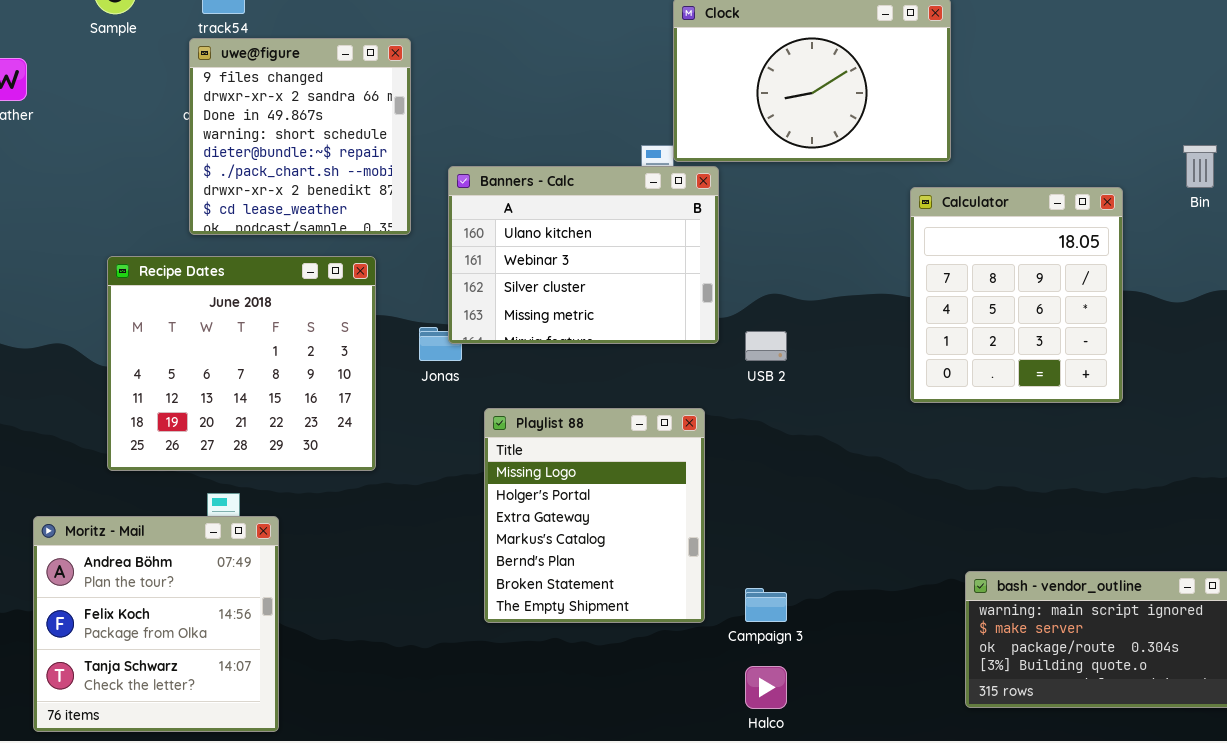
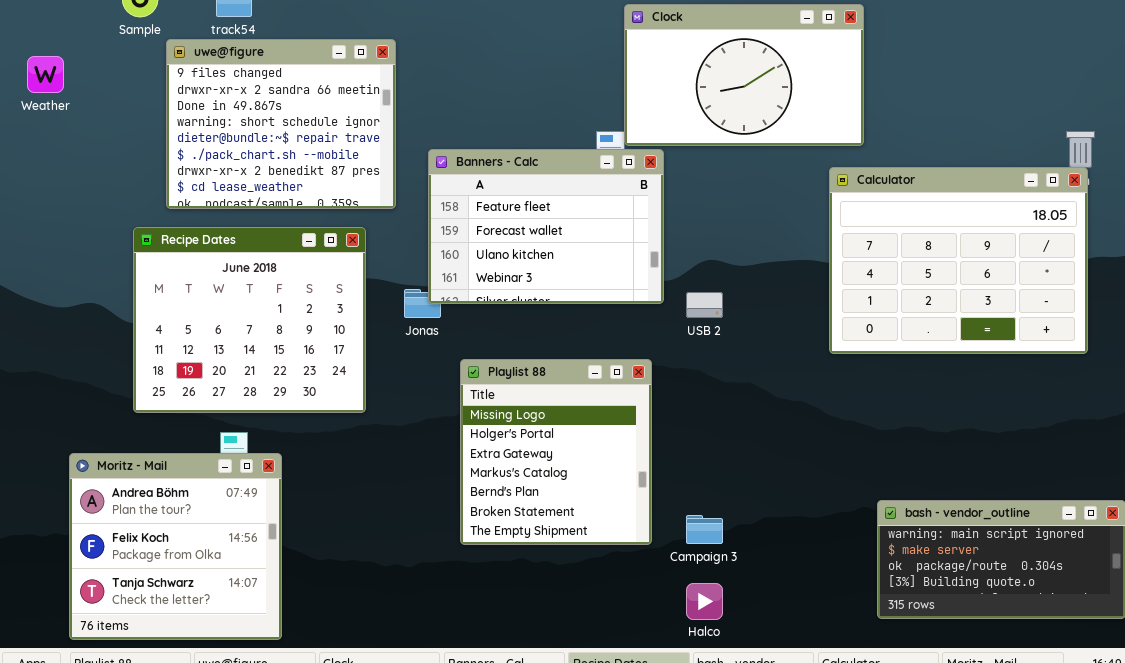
uwe@figure: [189,38,411,235] -> [166,39,396,209], resized
Banners - Calc: [448,166,719,344] -> [428,149,664,304], scrolled up 2 rows
Calculator: [910,187,1123,403] -> [829,167,1088,354], resized

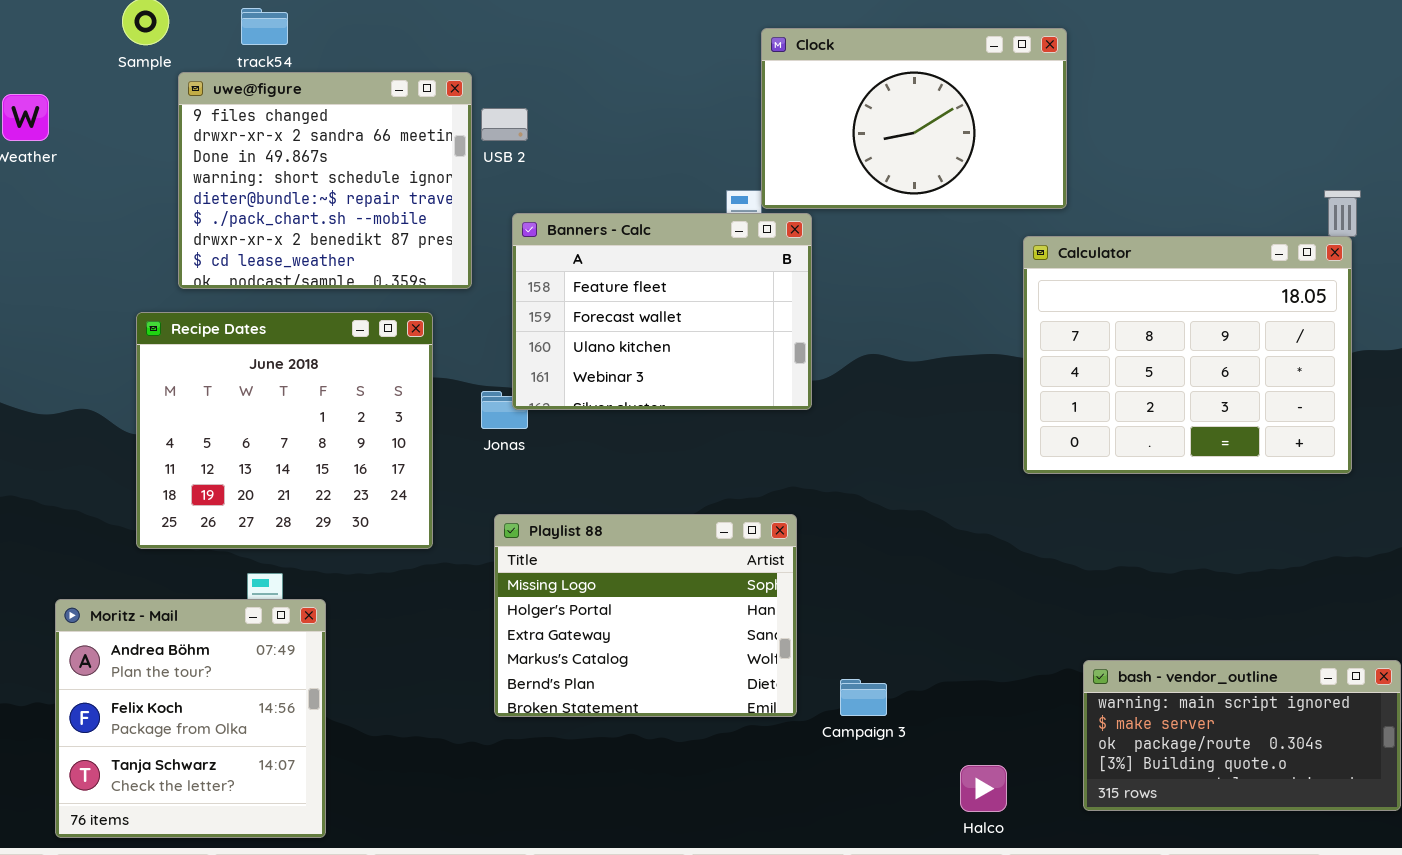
USB 2: [686,292,723,318] -> [481,108,528,141], moved
Playlist 88: [460,359,652,545] -> [494,514,797,717], resized
Halco: [686,583,723,620] -> [960,765,1007,812], moved

